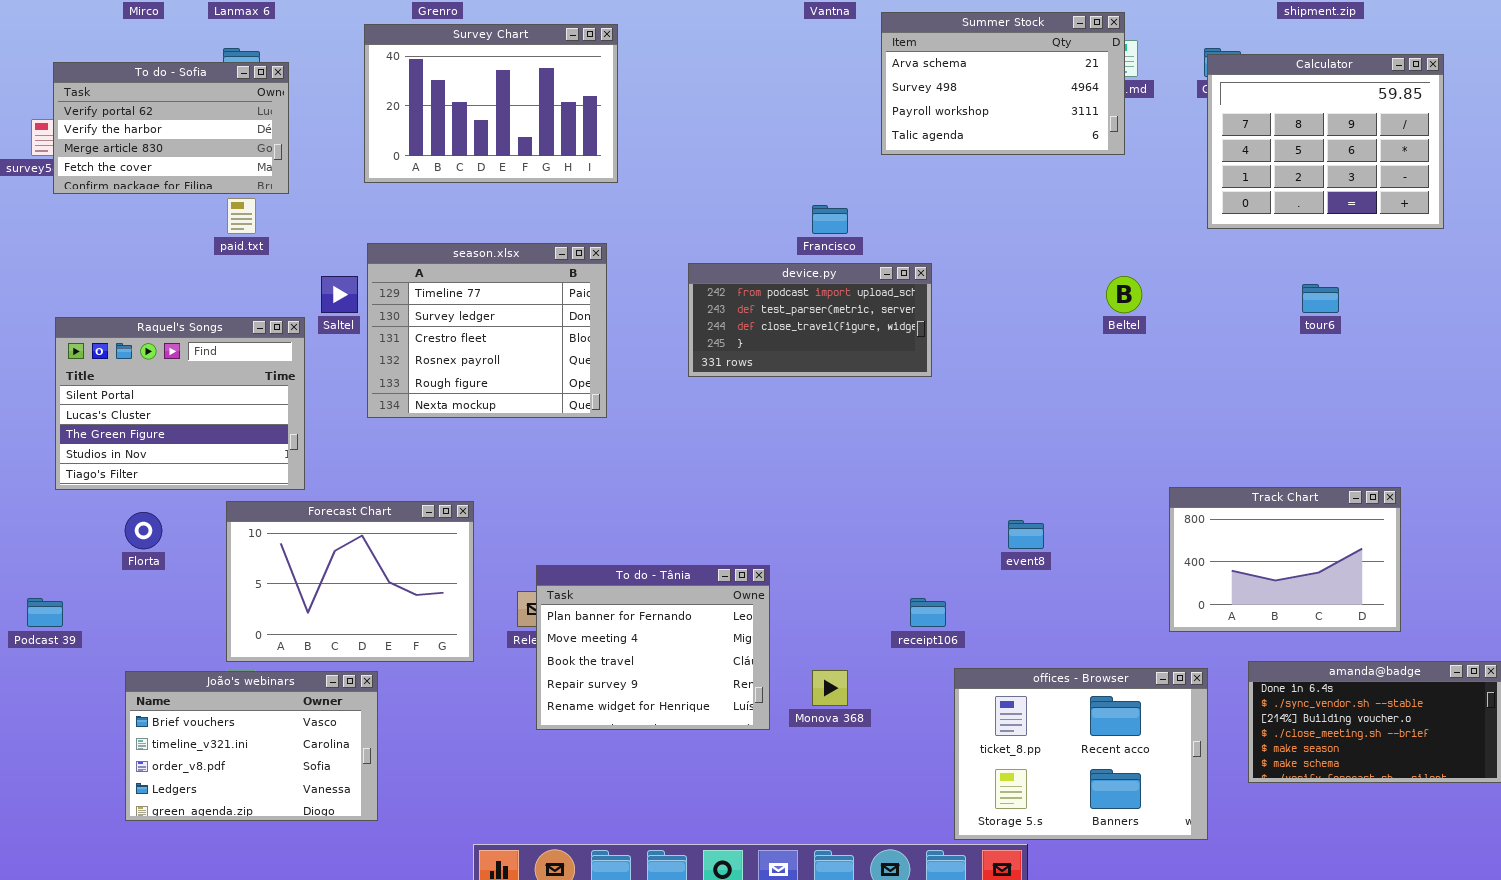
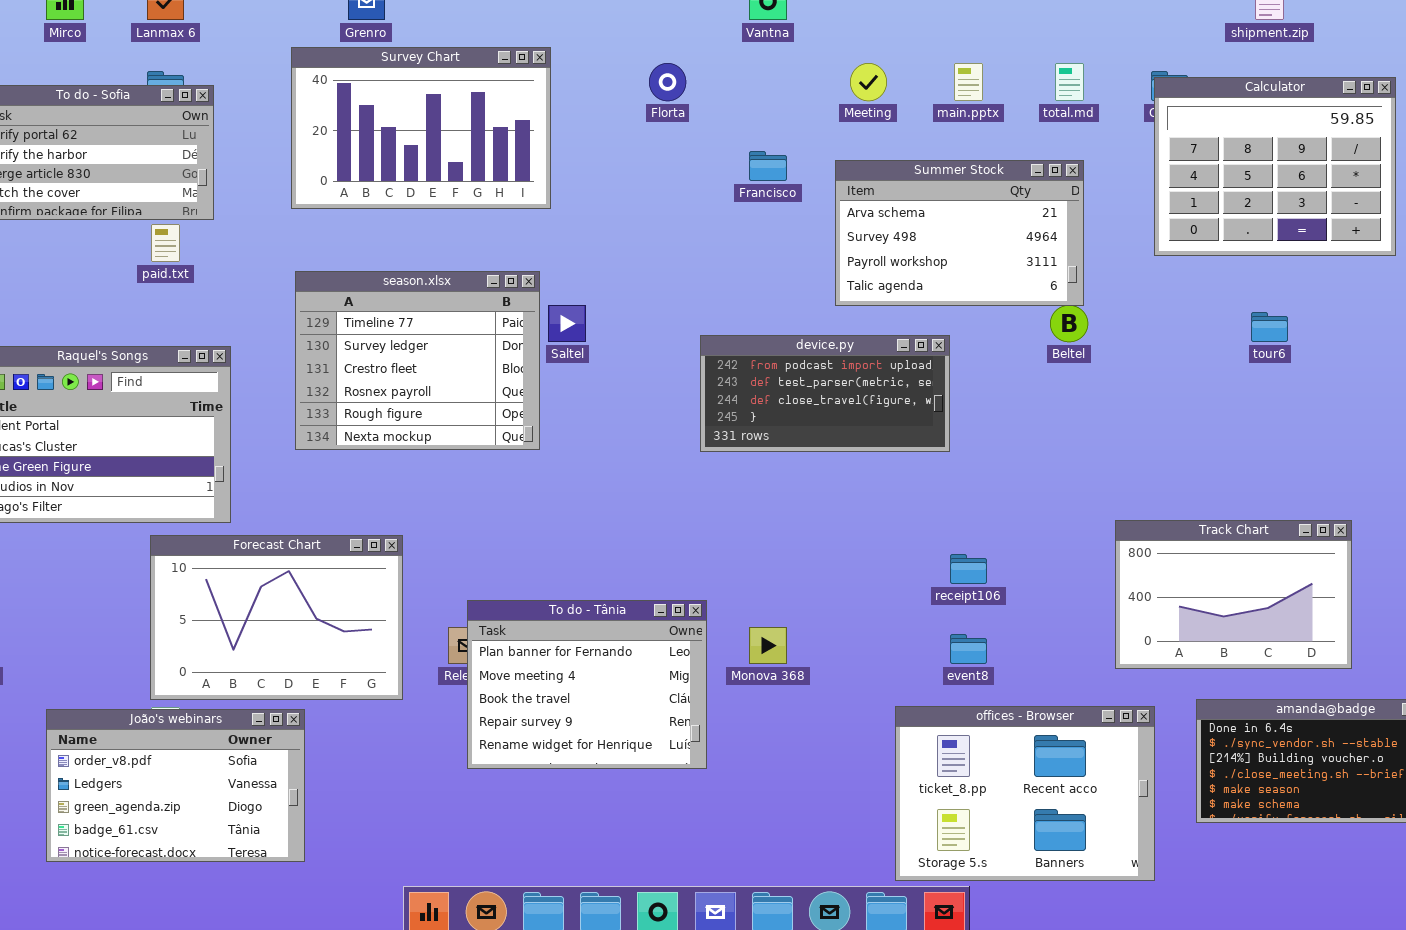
Summer Stock: [881,12,1125,155] -> [835,160,1084,306], moved
Francisco: [812,205,848,234] -> [749,151,787,181], moved
device.py: [688,263,932,377] -> [700,335,950,452], moved
Saltel: [321,276,358,313] -> [548,305,586,342], moved
Florta: [125,512,162,549] -> [649,63,686,101], moved
event8: [1008,520,1044,549] -> [950,634,987,664], moved
receipt106: [910,598,946,627] -> [950,554,987,584], moved
Monova 368: [812,670,848,706] -> [749,627,787,664], moved
João's webinars: [125,671,378,821] -> [46,709,305,862], scrolled down 2 rows

